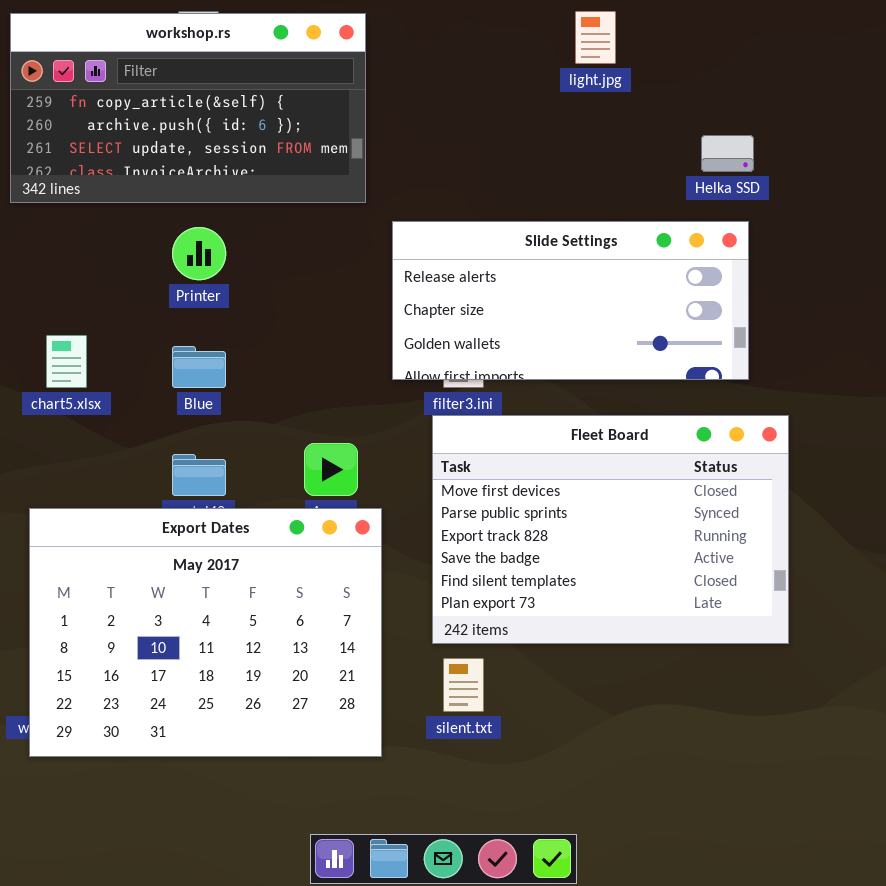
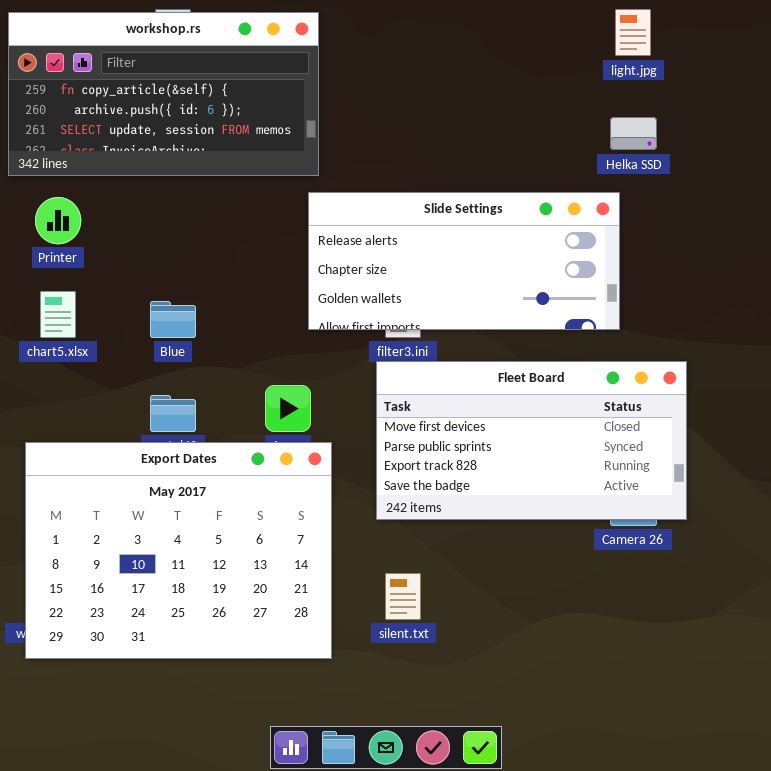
light.jpg: [575,11,616,64] -> [615,9,651,56], moved
Slide Settings: [392,221,749,380] -> [308,192,620,330], moved
Printer: [172,227,226,280] -> [35,197,81,244], moved
Fleet Board: [432,415,789,644] -> [376,361,687,520], resized

